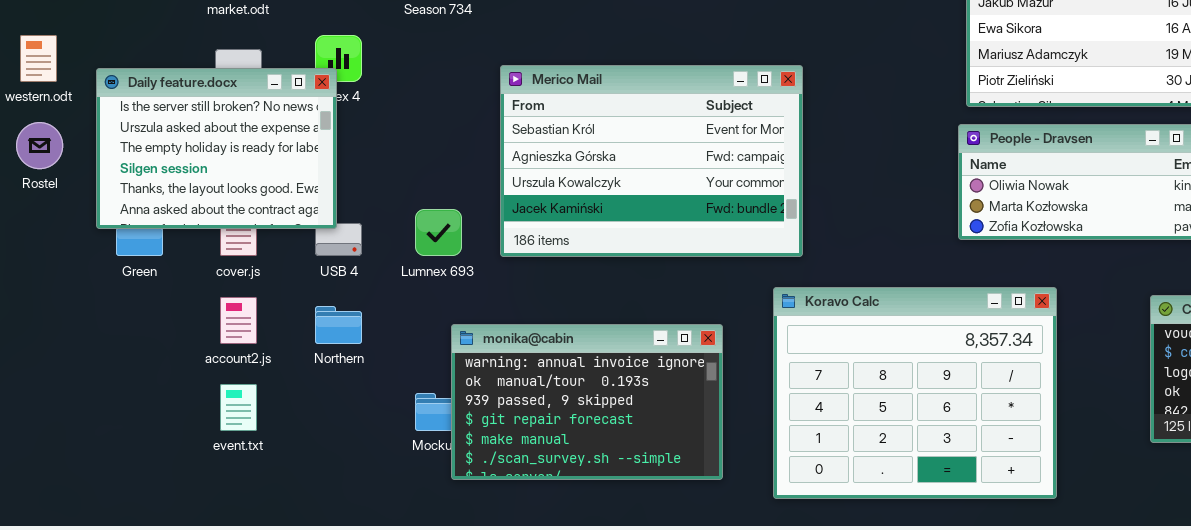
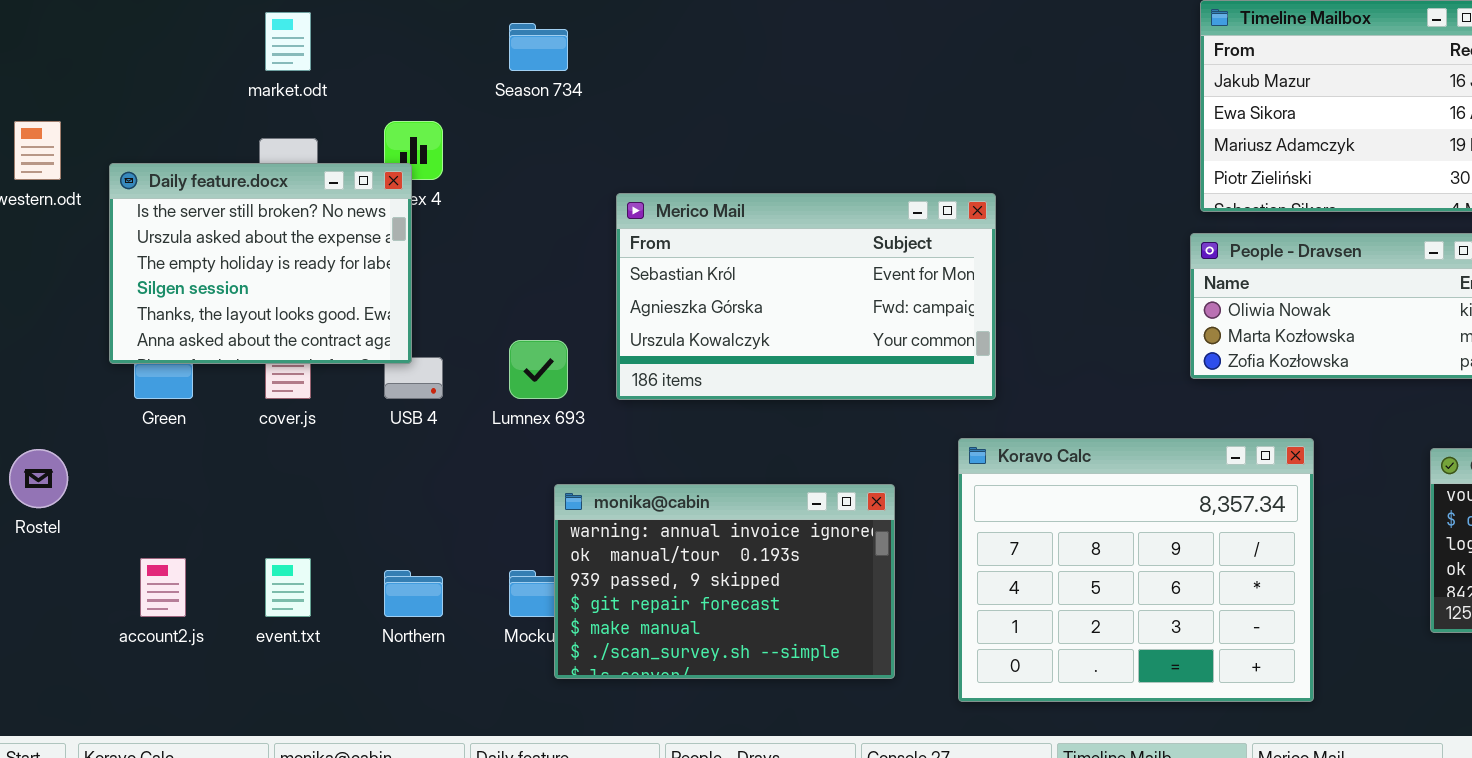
Merico Mail: [500,65,803,257] -> [616,193,996,400], resized
Rostel: [16,122,63,169] -> [9,449,68,508], moved
account2.js: [220,297,257,344] -> [140,558,186,617], moved
Northern: [315,306,362,344] -> [384,570,443,617], moved

